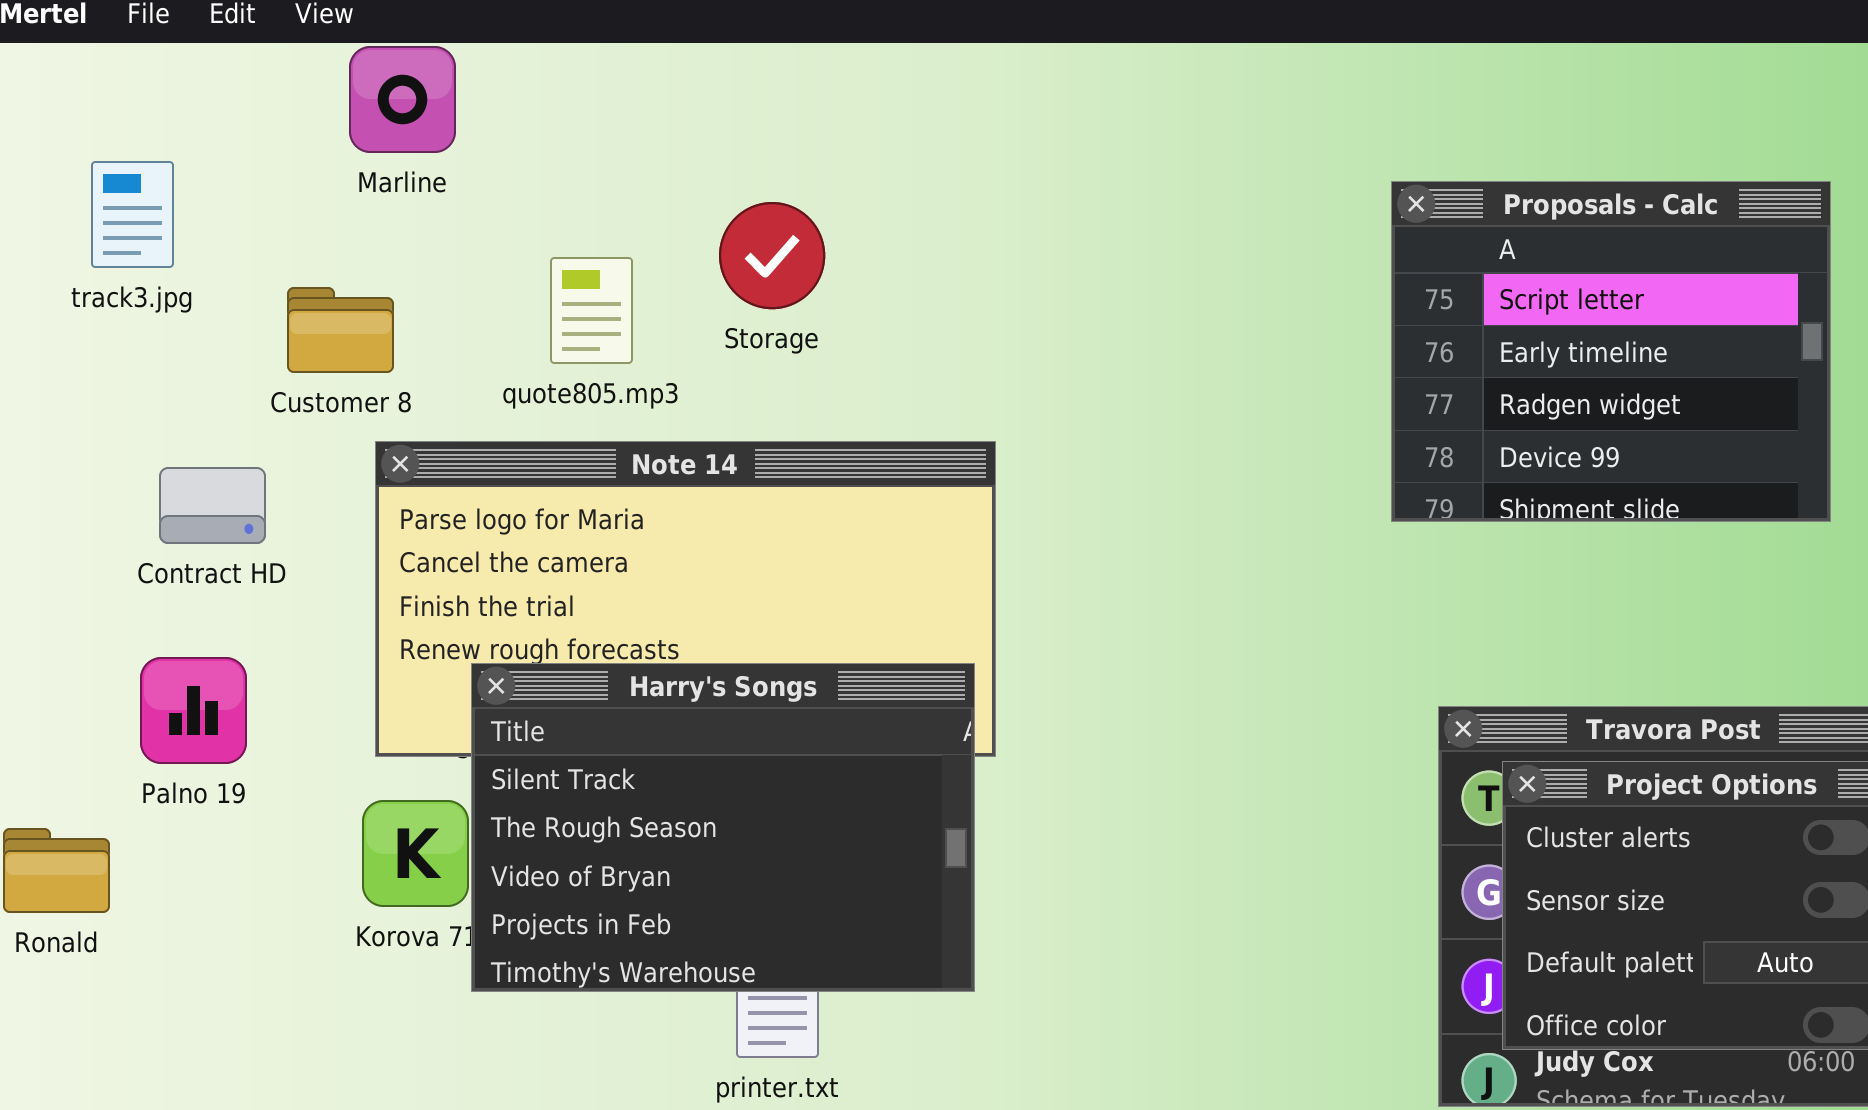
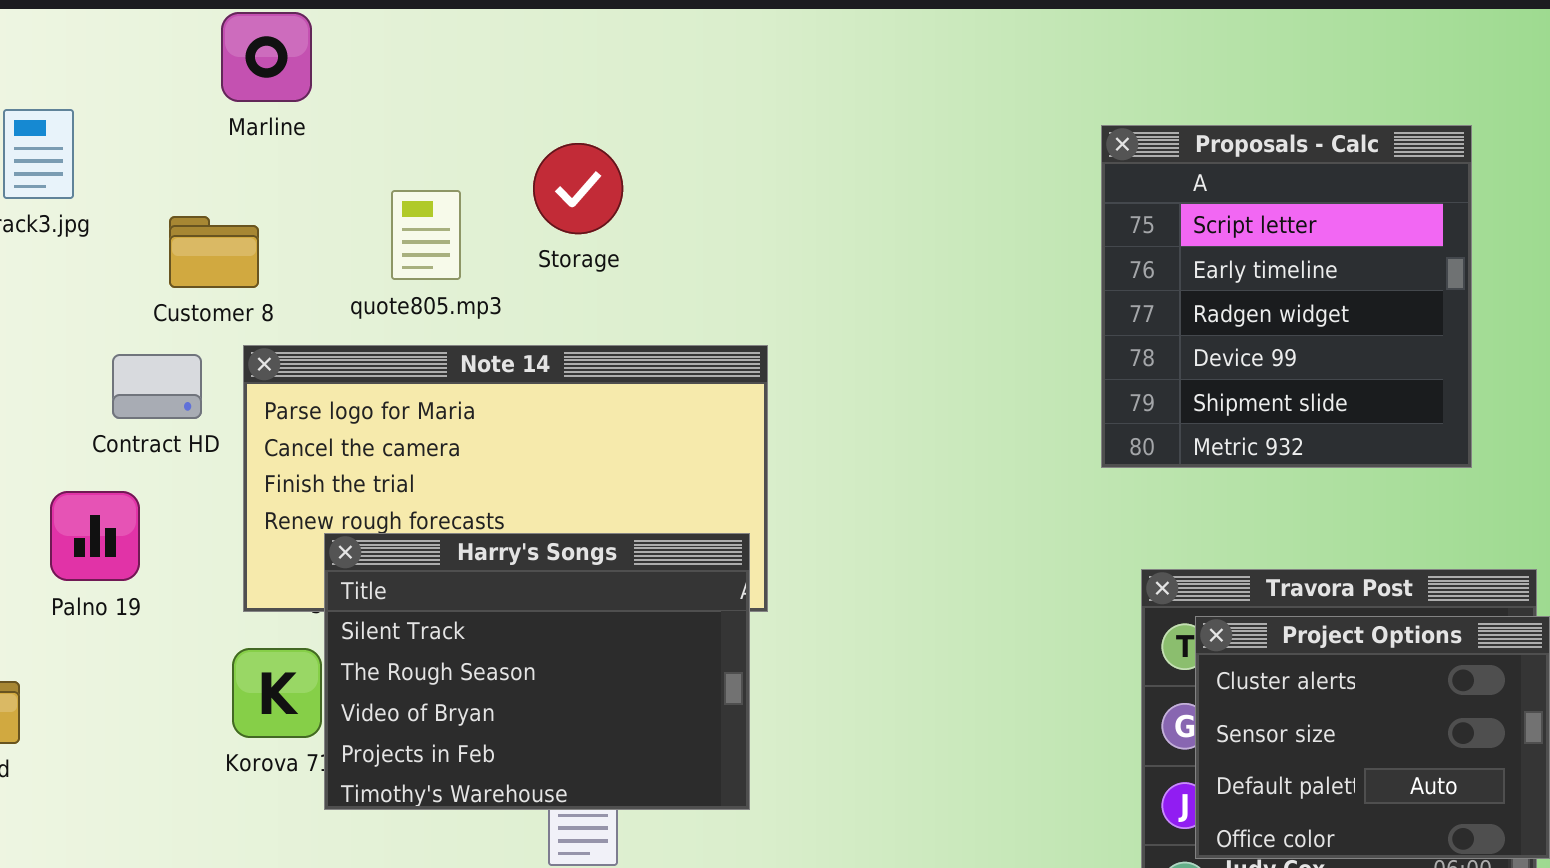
Proposals - Calc: [1391,181,1831,522] -> [1101,125,1472,468], resized
Contract HD: [159,467,266,544] -> [112,354,202,419], moved
Palno 19: [140,657,247,764] -> [50,491,140,581], moved

